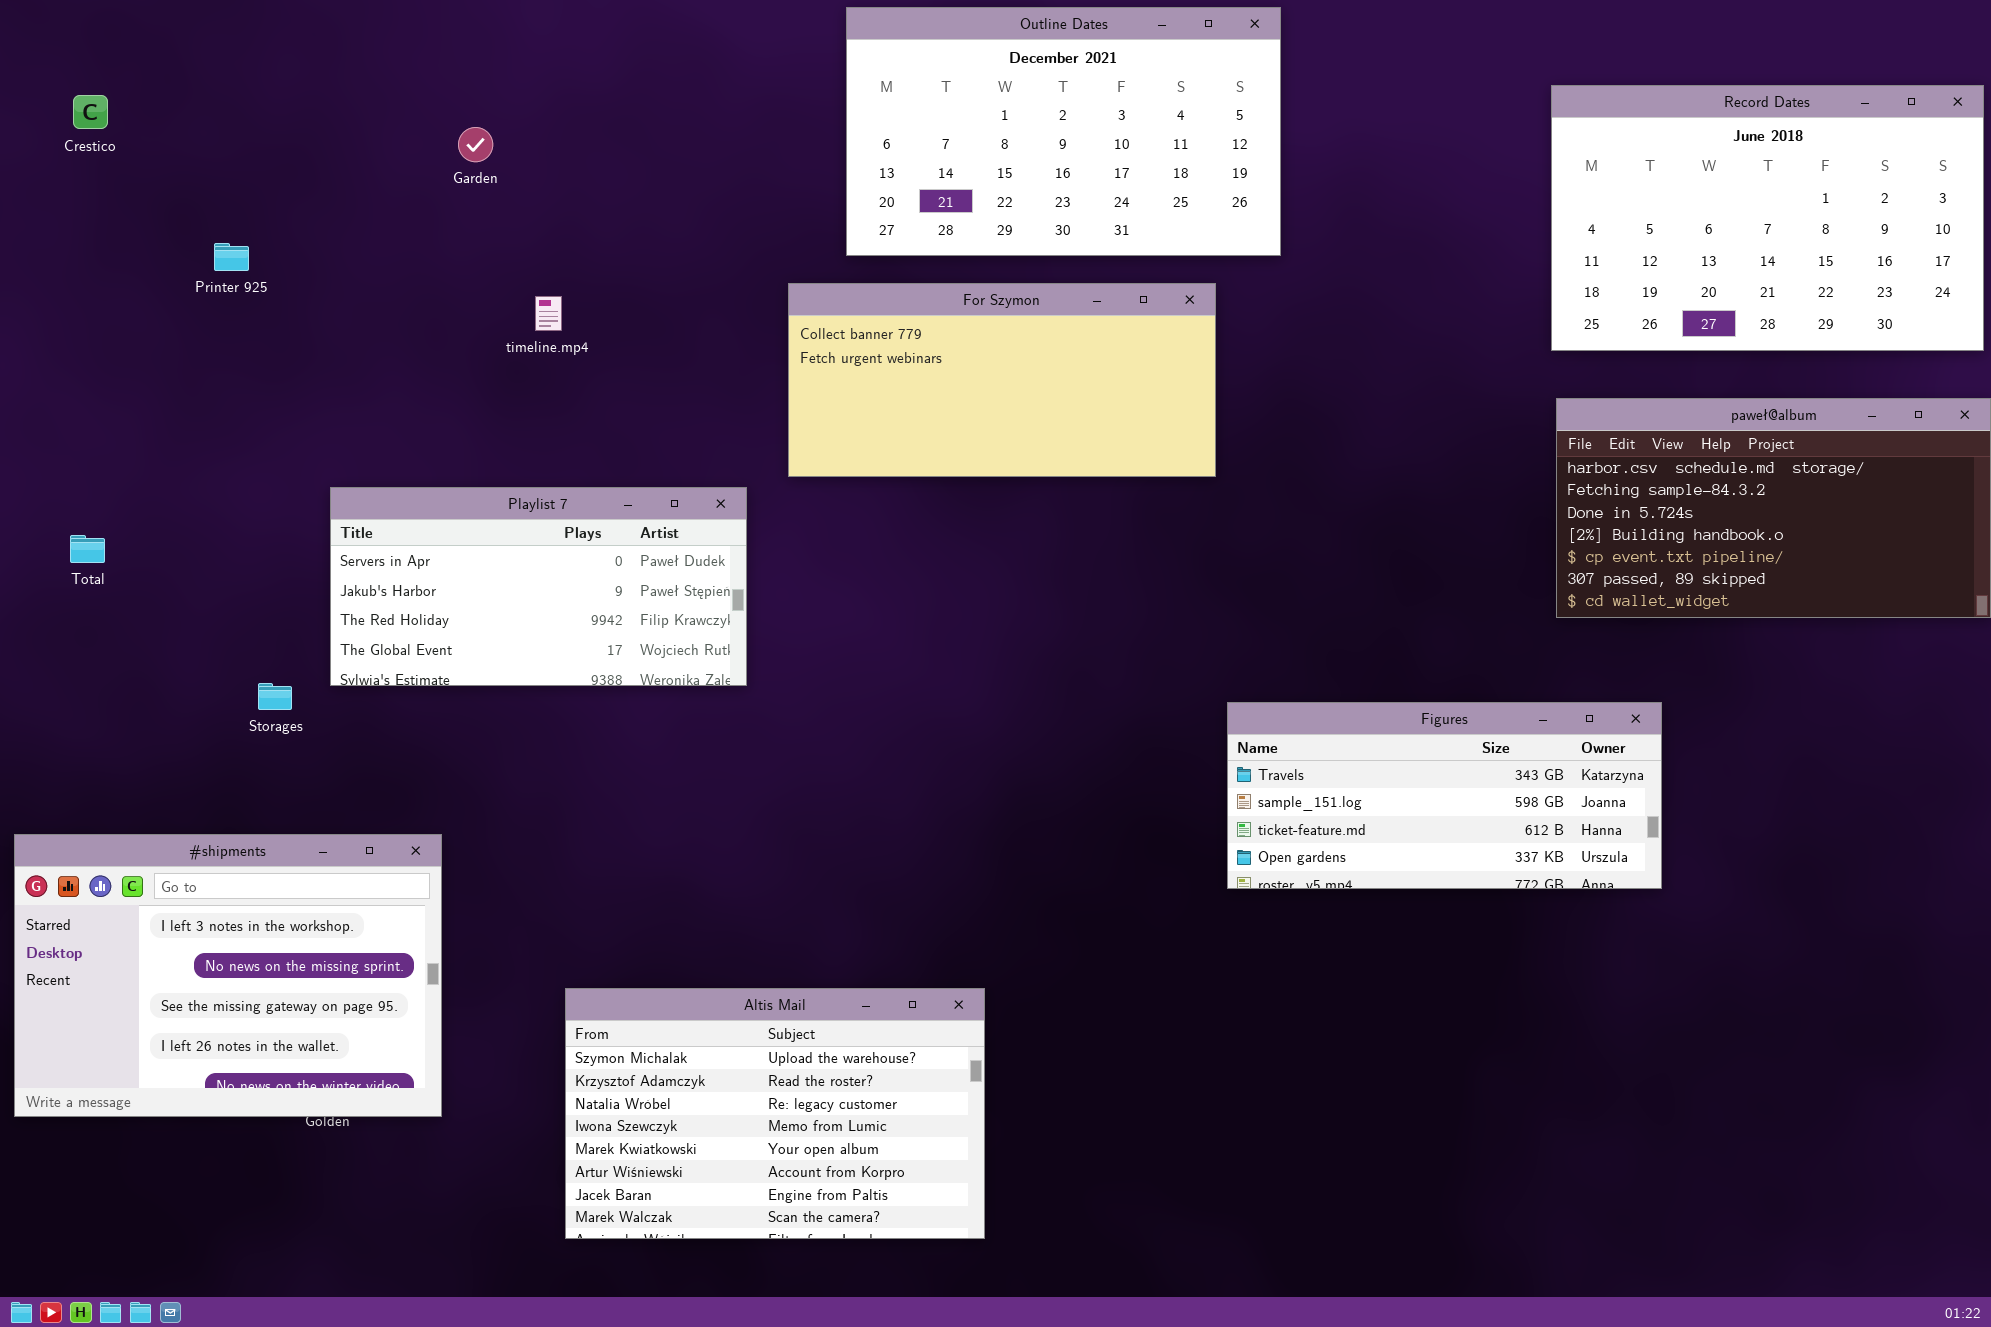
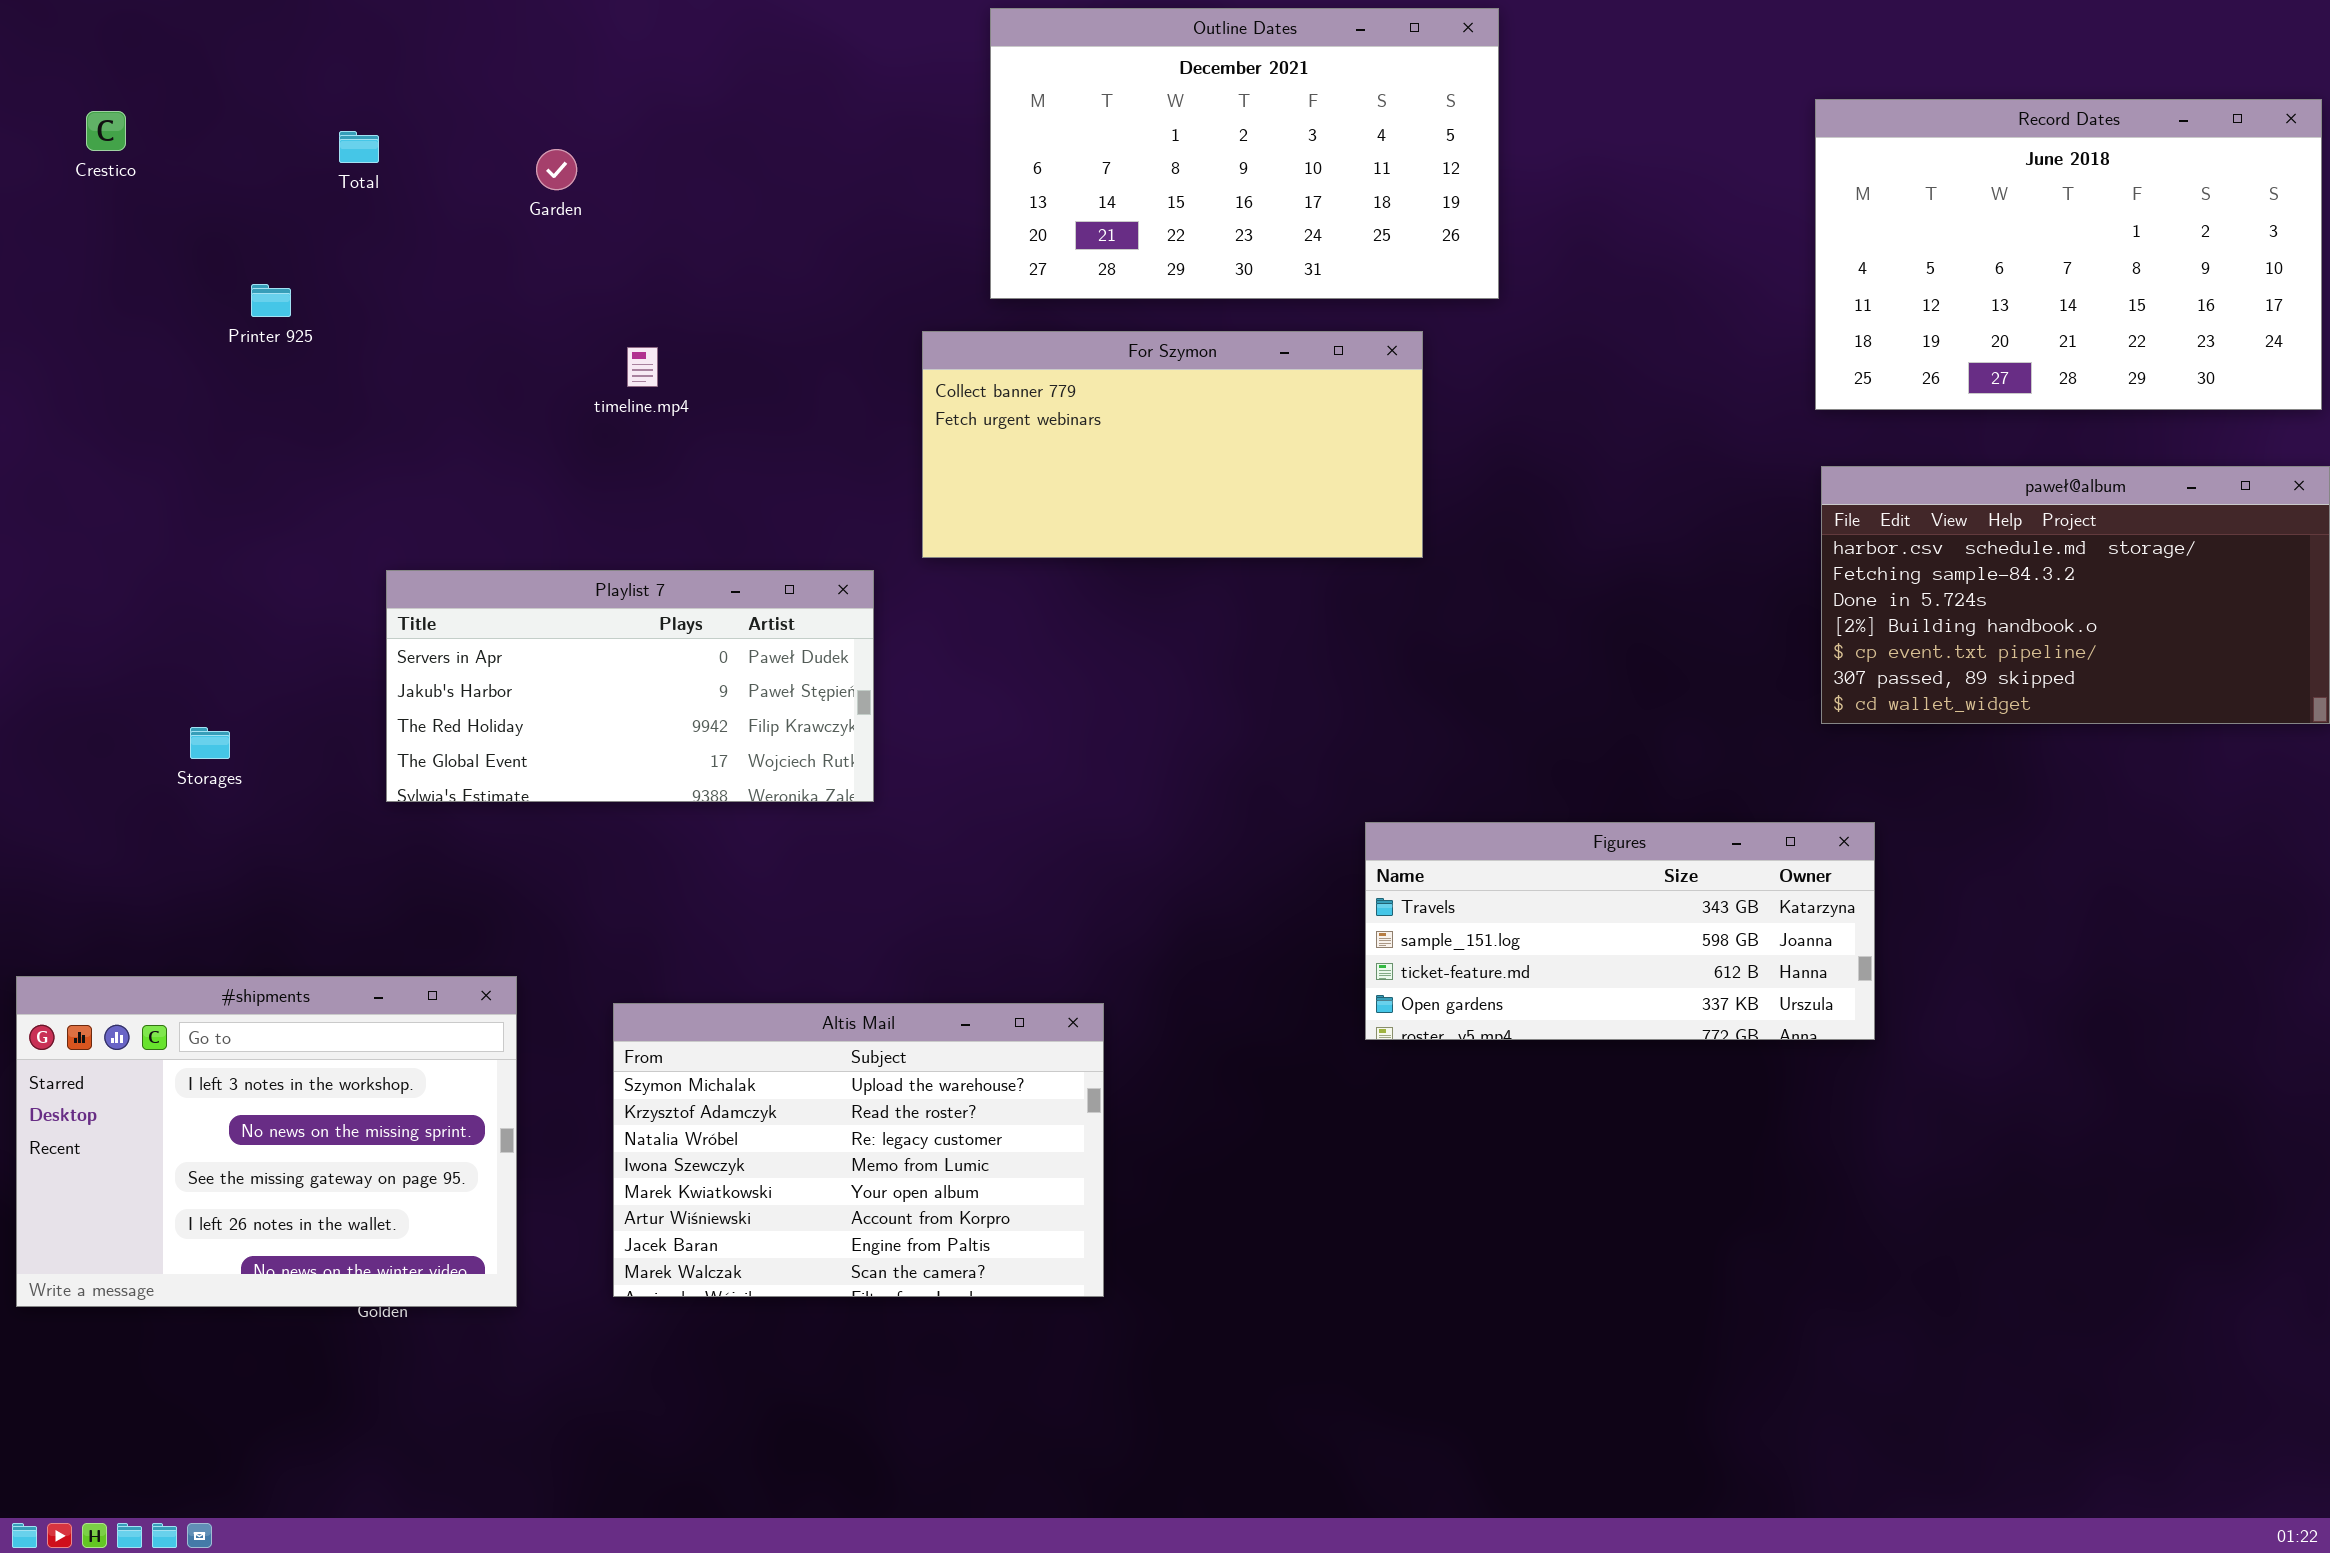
Total: [70,535,105,563] -> [339,131,379,163], moved
Storages: [258,683,292,710] -> [190,727,230,759], moved
Figures: [1227,702,1662,889] -> [1365,822,1875,1040], moved
Altis Mail: [565,988,985,1239] -> [613,1003,1104,1297], moved

